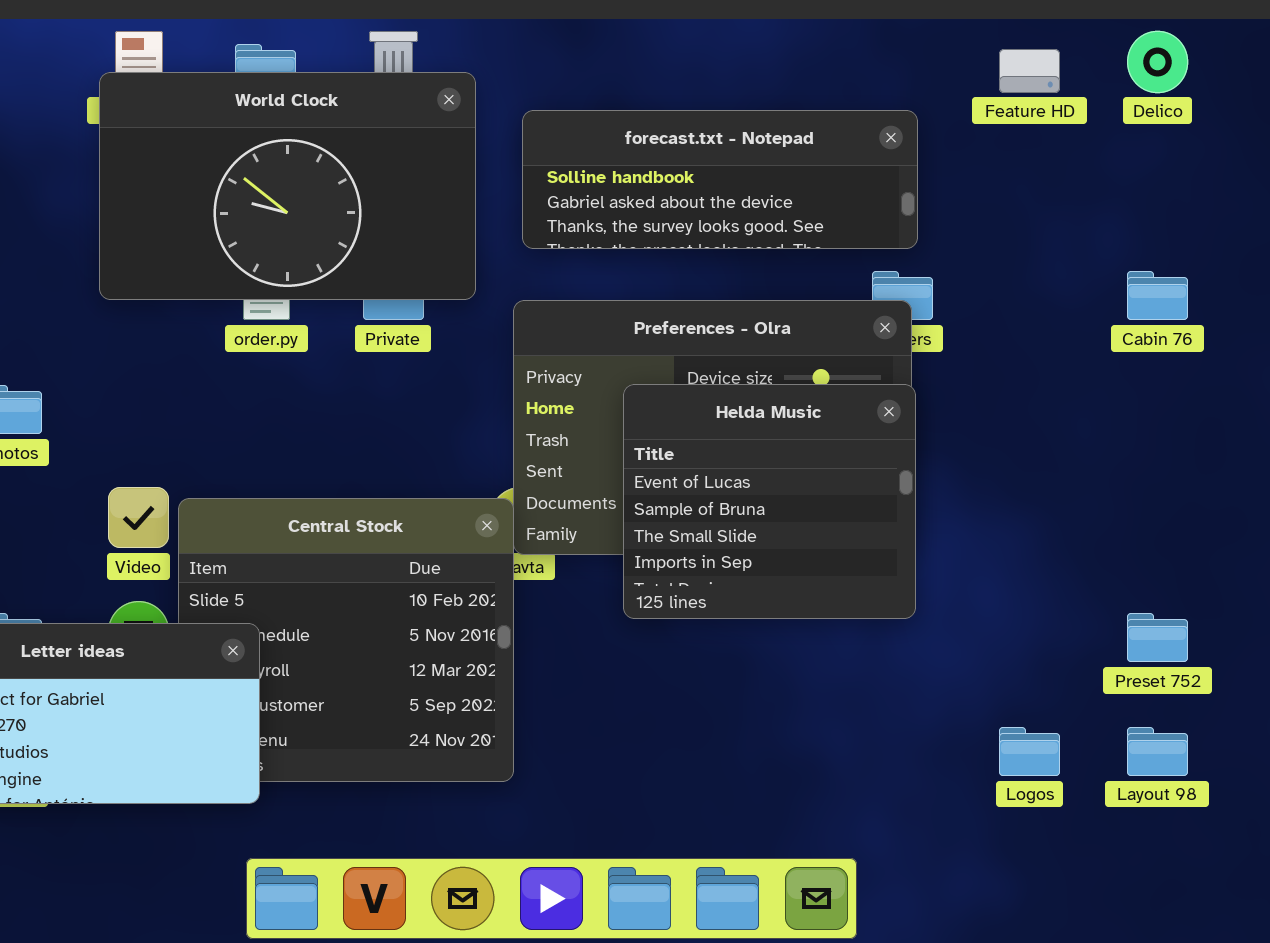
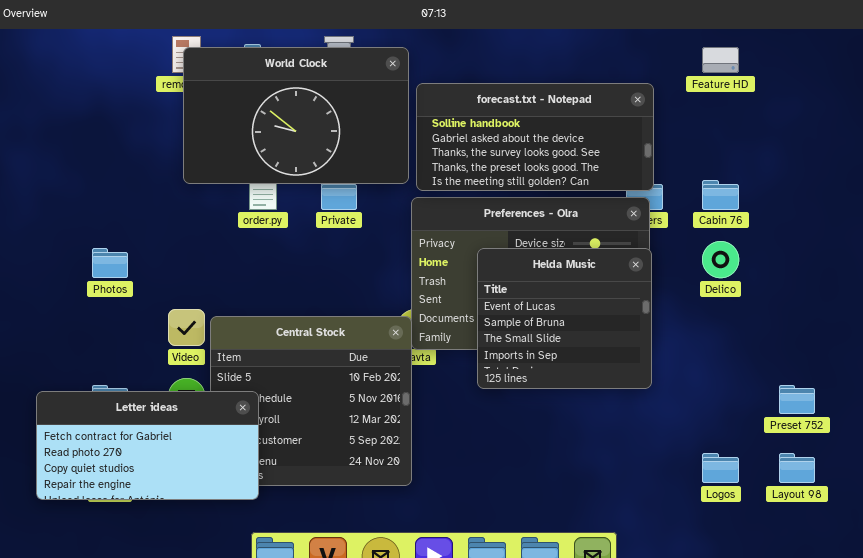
Delico: [1127,31,1188,93] -> [702,241,739,278], moved
World Clock: [99,72,476,300] -> [183,47,409,184], moved
forecast.txt - Notepad: [522,110,918,249] -> [416,83,654,191], resized
Cabin 76: [1127,271,1188,320] -> [702,180,739,210], moved

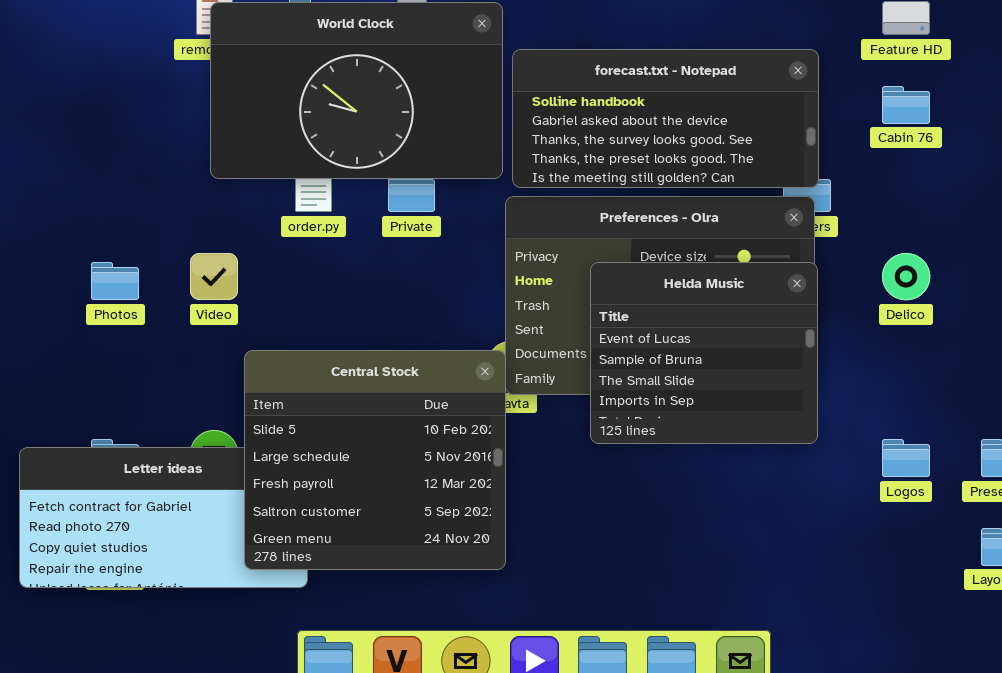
Cabin 76: [702,180,739,210] -> [882,86,930,124], moved
Video: [168,309,205,346] -> [190,253,238,300], moved
Central Stock: [210,316,412,486] -> [244,350,506,570], raised
Logos: [702,453,739,483] -> [882,439,930,477], moved

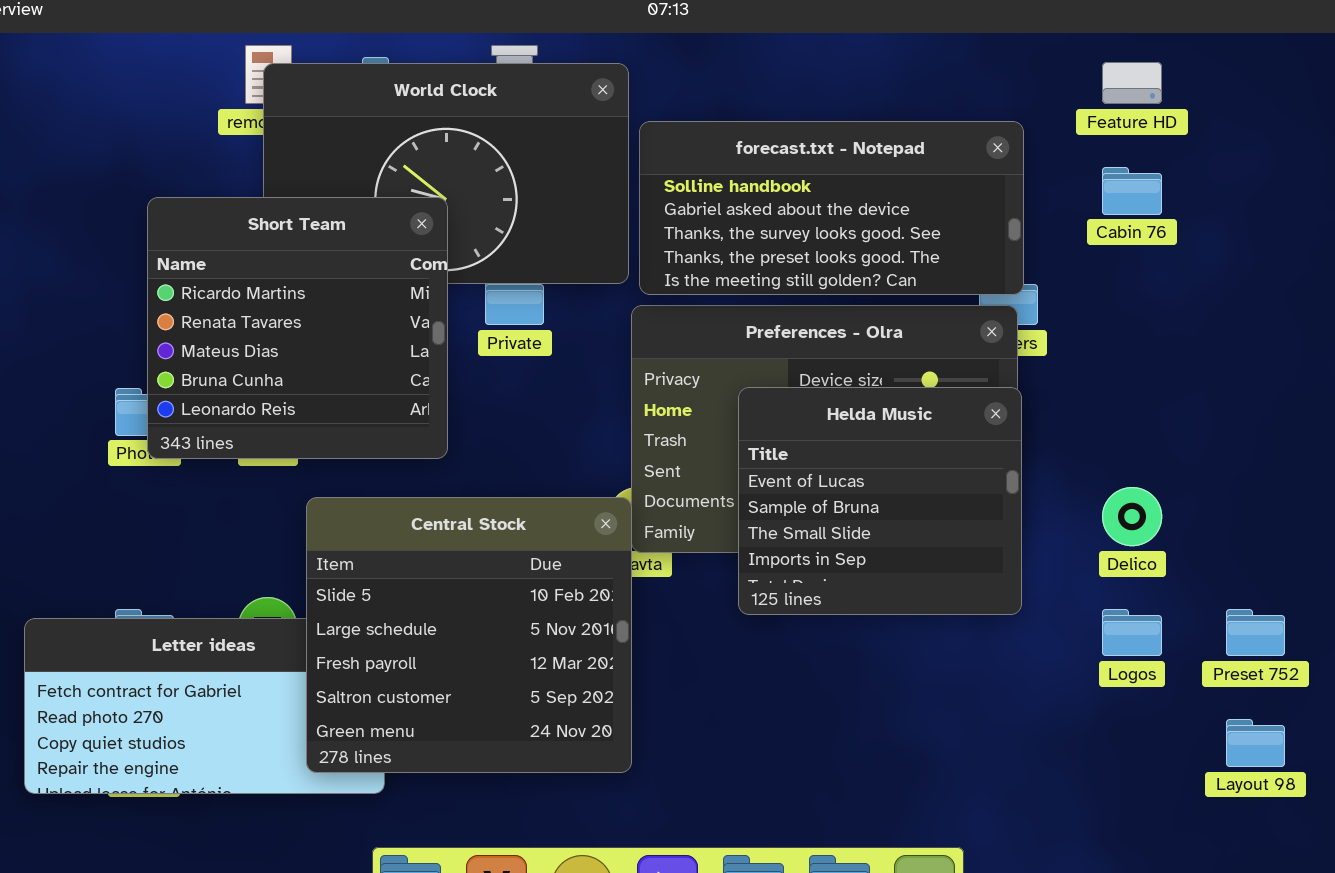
Short Team: none -> [147,197,448,459], opened
Delico: [882,253,930,300] -> [1102,487,1162,546], moved

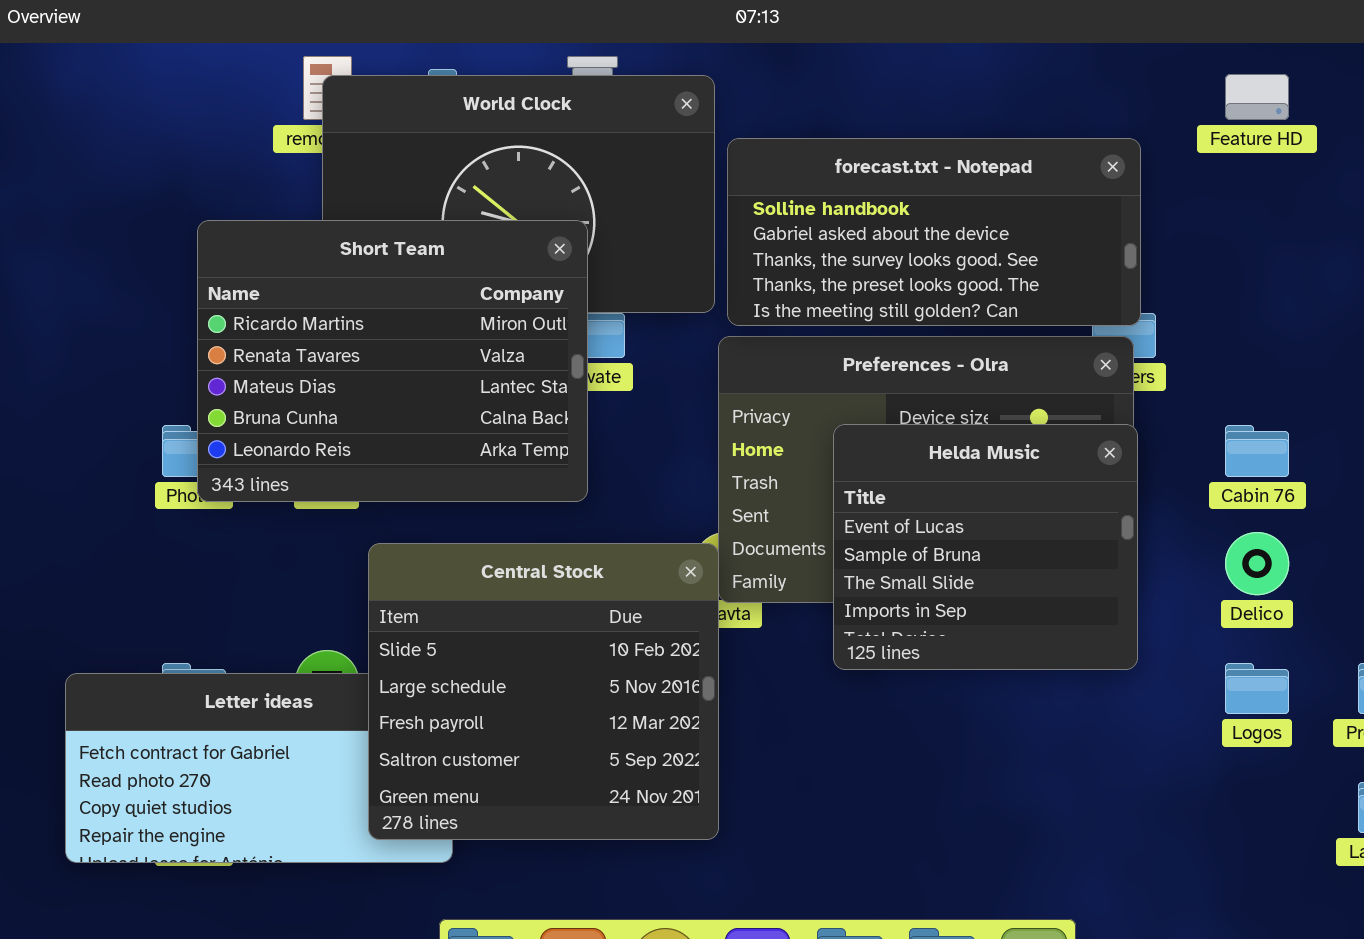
Cabin 76: [1102,167,1162,215] -> [1225,425,1289,477], moved
Short Team: [147,197,448,459] -> [197,220,588,502], resized

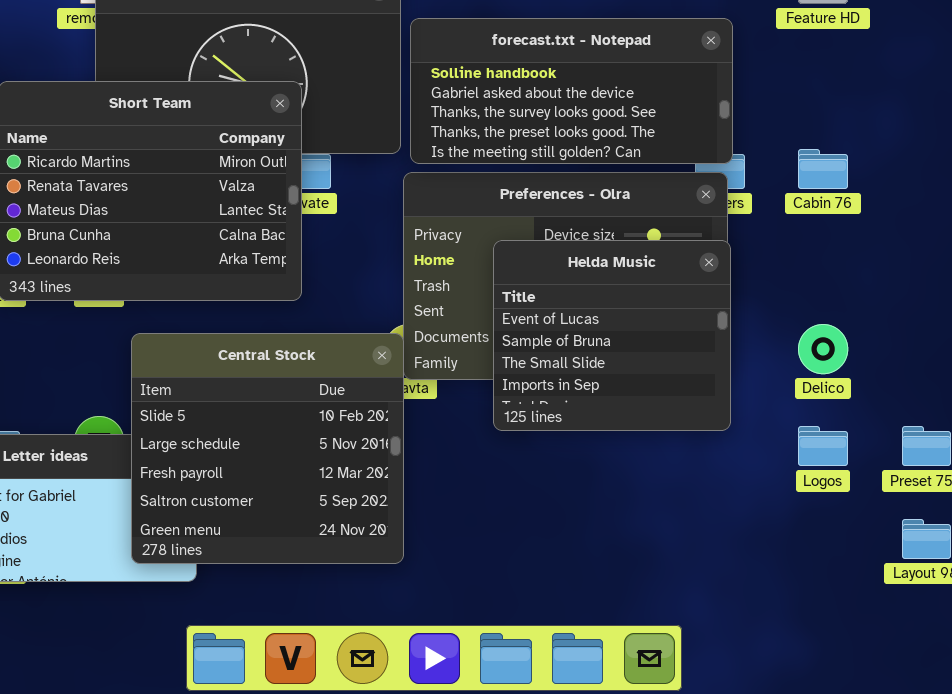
Cabin 76: [1225,425,1289,477] -> [798,149,848,189], moved

